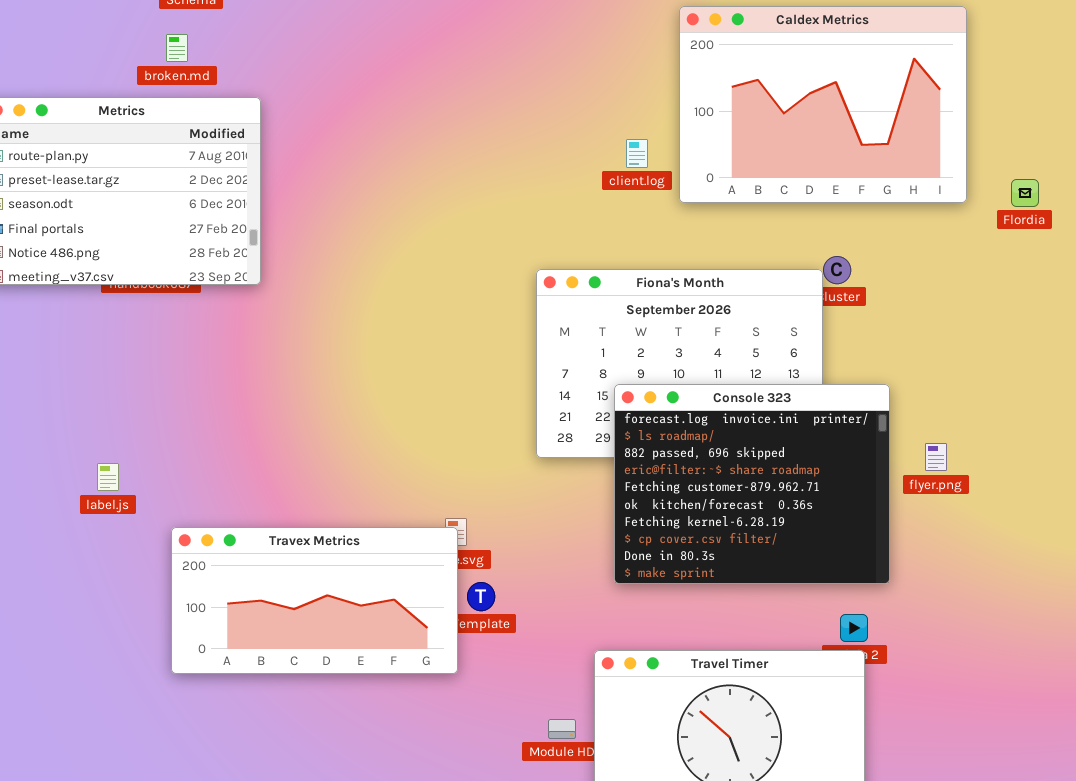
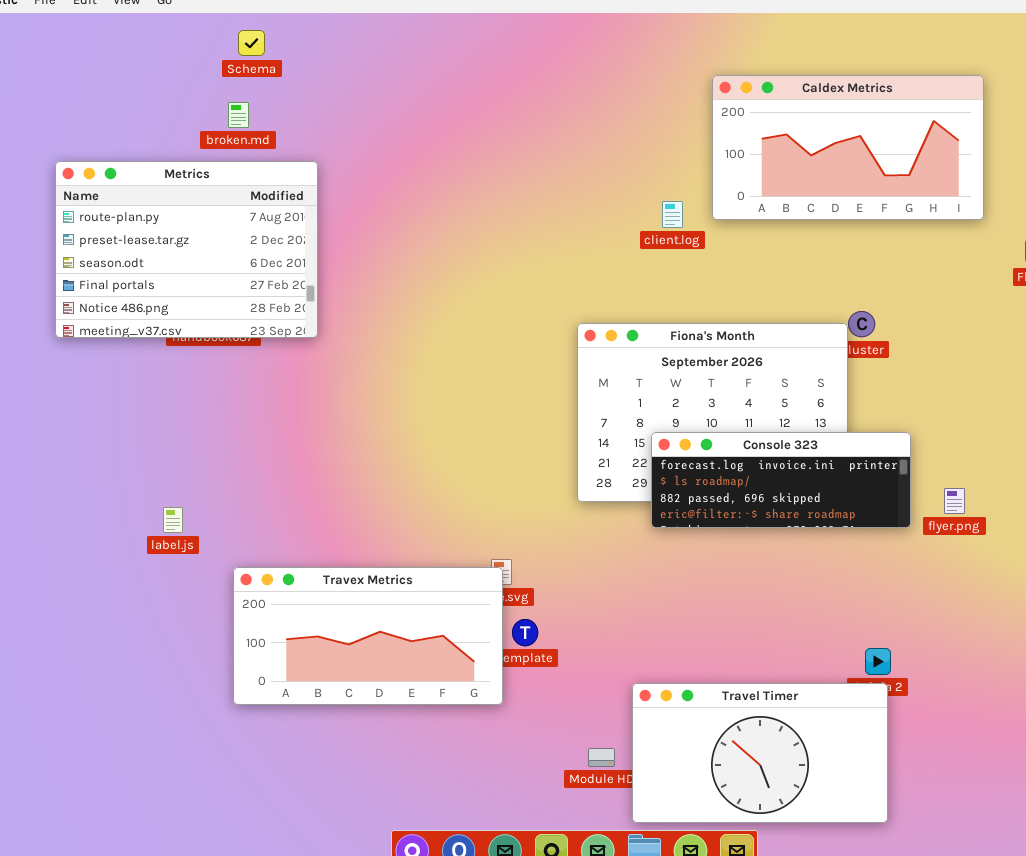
Caldex Metrics: [679,6,967,203] -> [712,75,984,220], resized
Console 323: [614,384,890,584] -> [651,432,911,528], resized

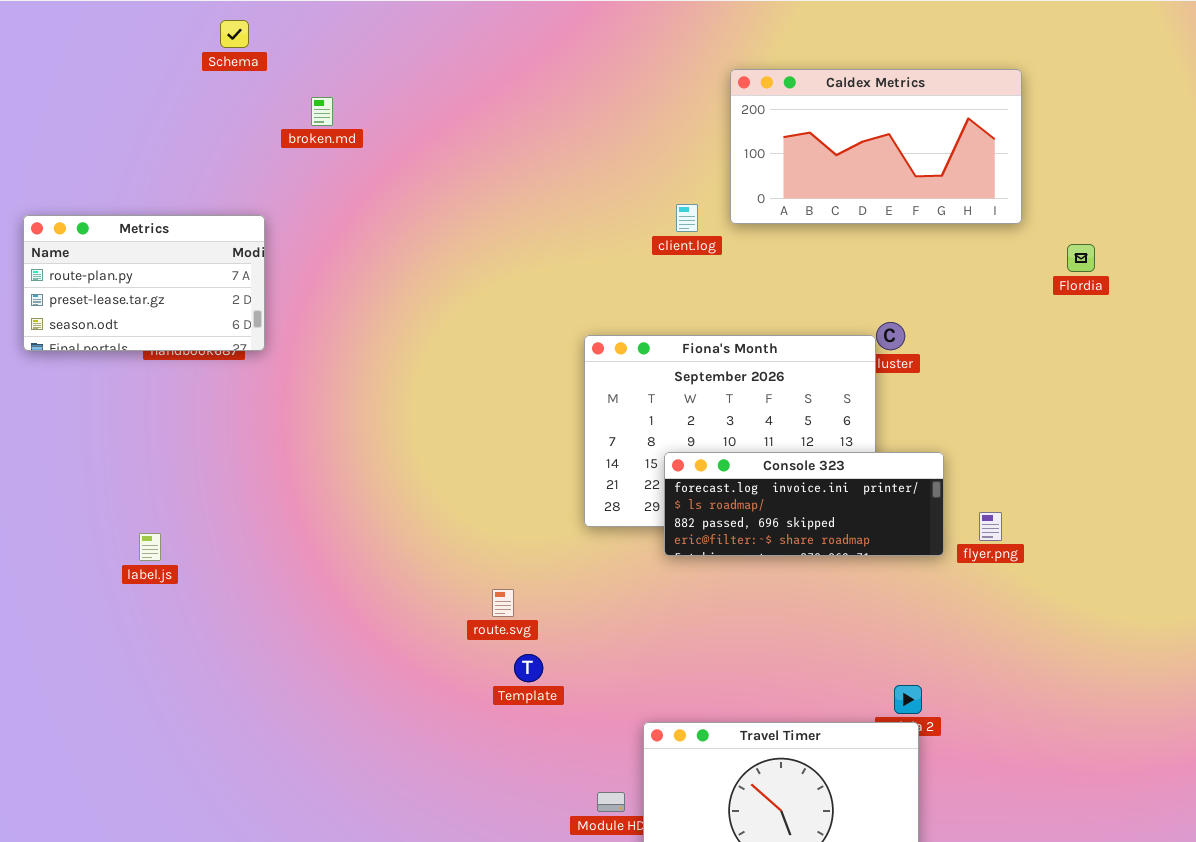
broken.md: [228,102,249,128] -> [311,97,333,126], moved
Metrics: [55,161,318,338] -> [23,215,265,351], resized
Travex Metrics: [233,567,503,705] -> none, closed

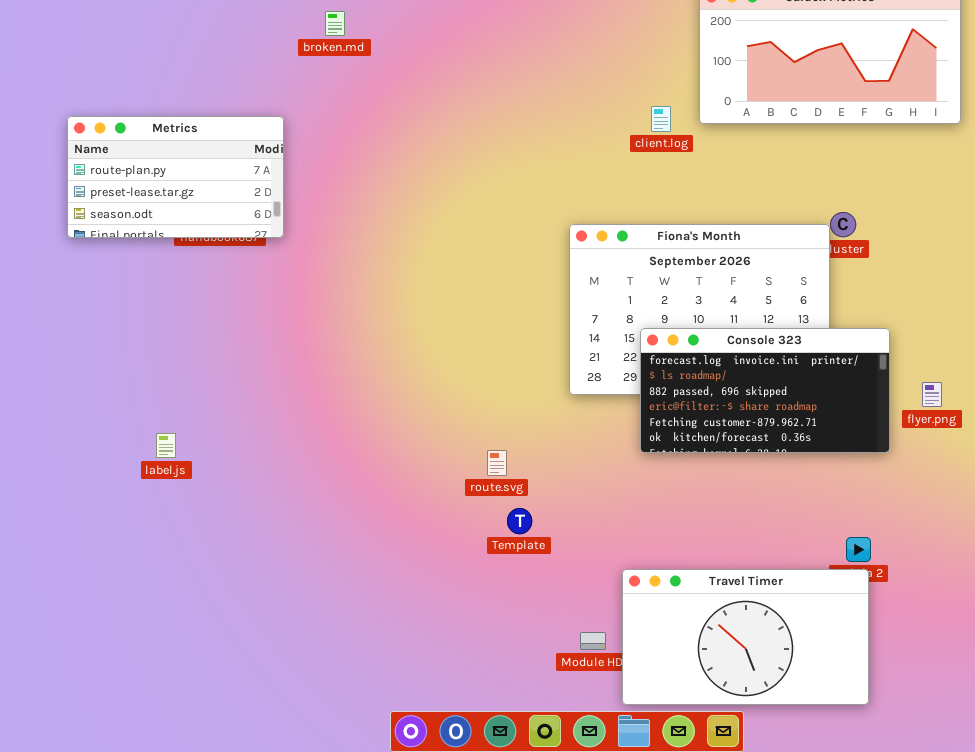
Console 323: [664,452,944,556] -> [640,328,890,453], resized
label.js: [139,533,161,561] -> [156,433,176,458], moved

